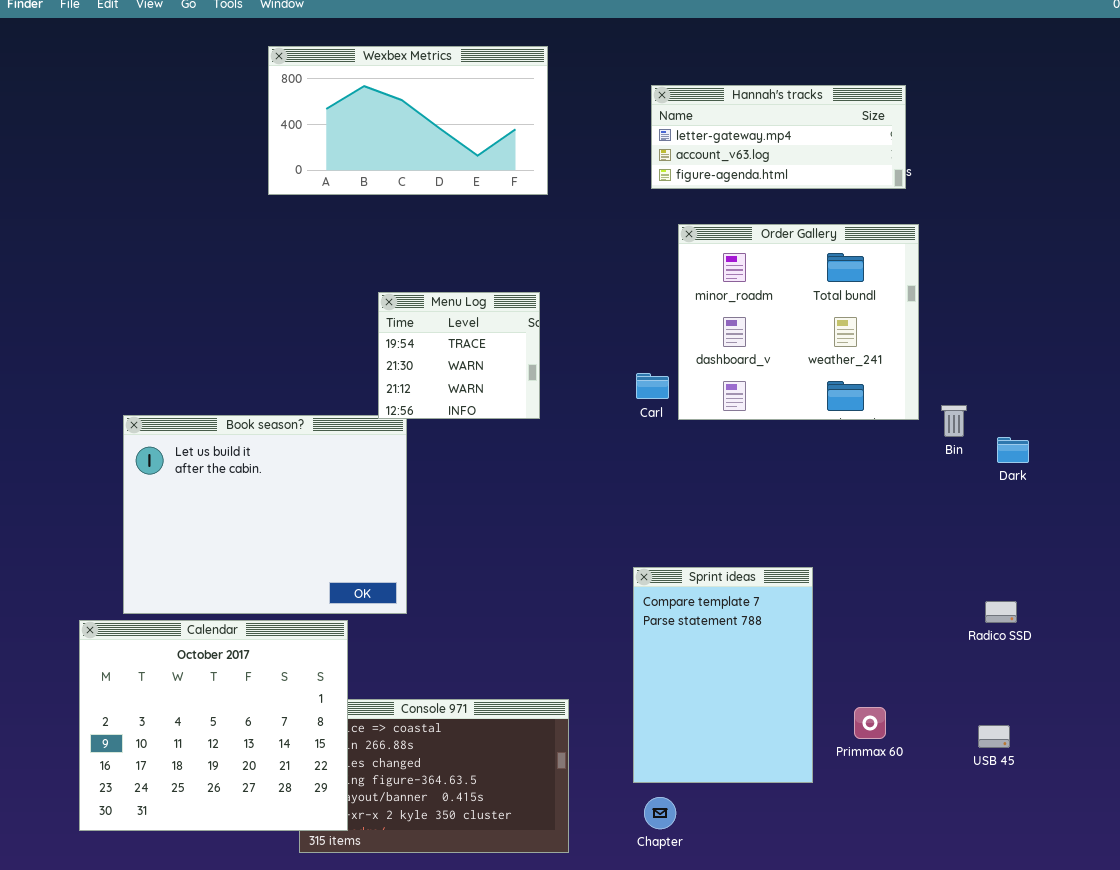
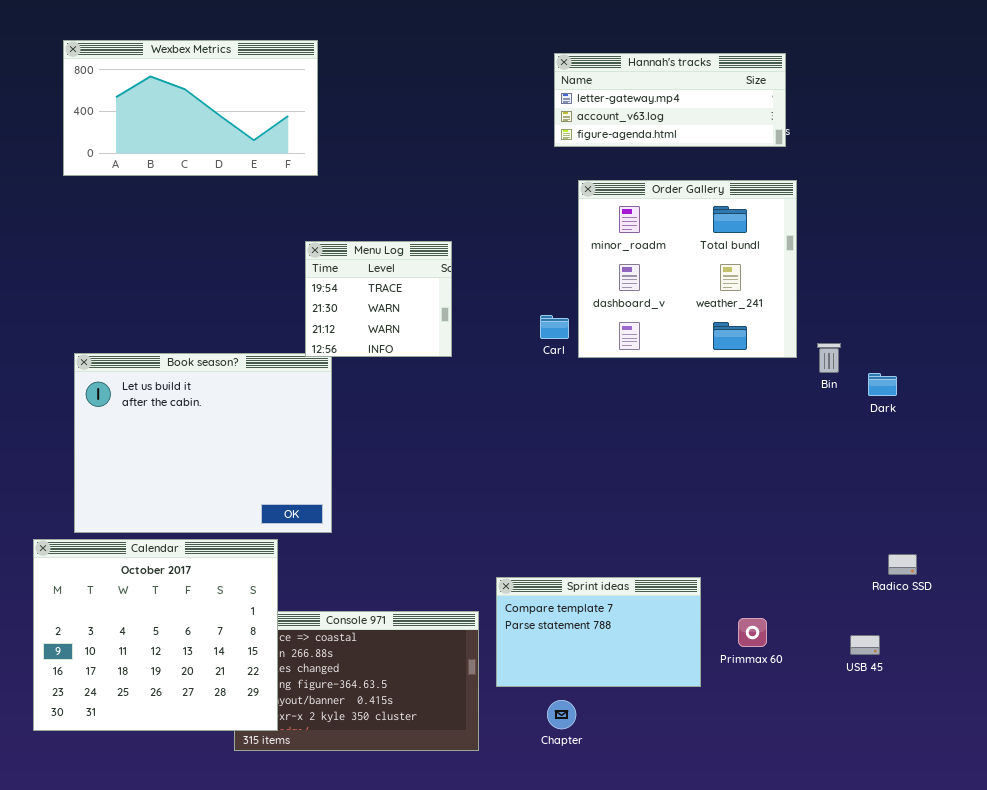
Wexbex Metrics: [268,46,548,195] -> [63,40,318,176], moved
Sprint ideas: [633,567,813,783] -> [496,577,701,687], resized
Radico SSD: [985,601,1017,623] -> [888,554,917,575], moved

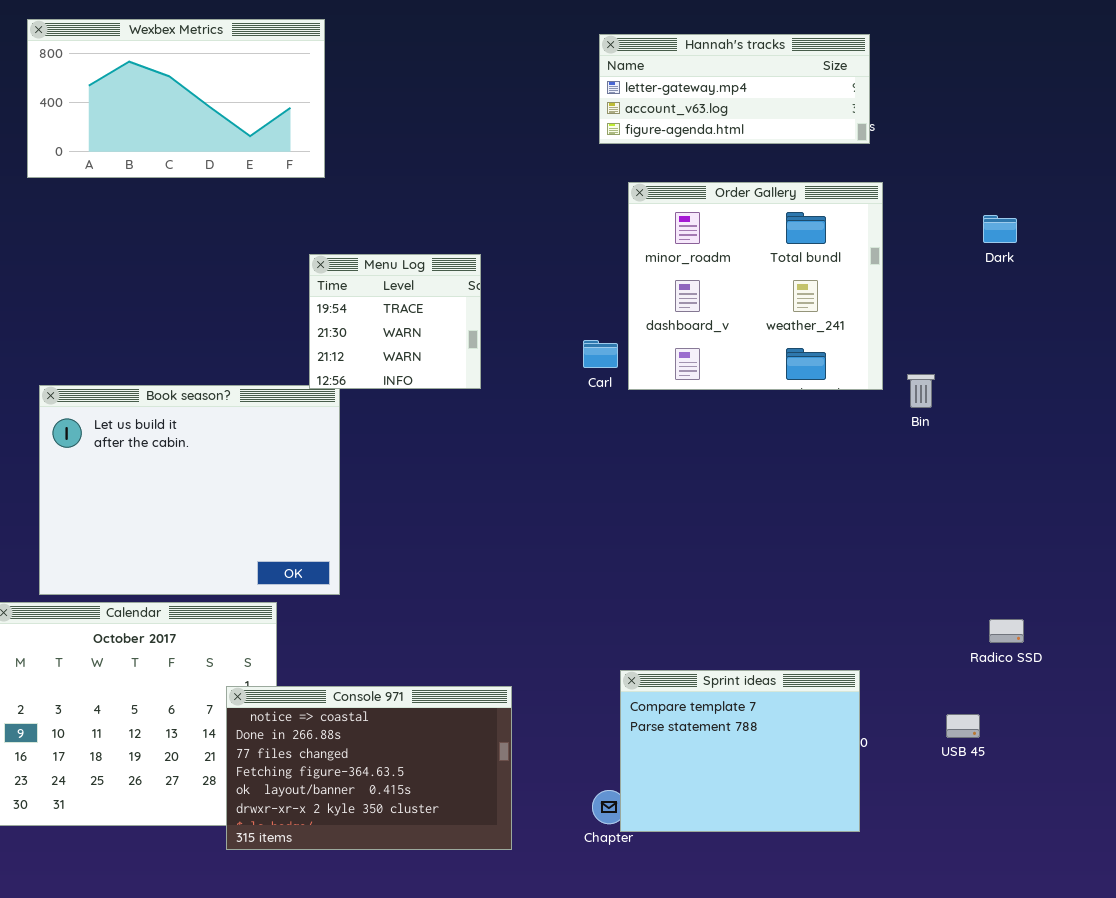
Dark: [868,373,897,396] -> [983,215,1017,243], moved
Sprint ideas: [496,577,701,687] -> [620,670,860,832], moved, resized
Console 971: [234,611,479,751] -> [226,686,512,850], raised

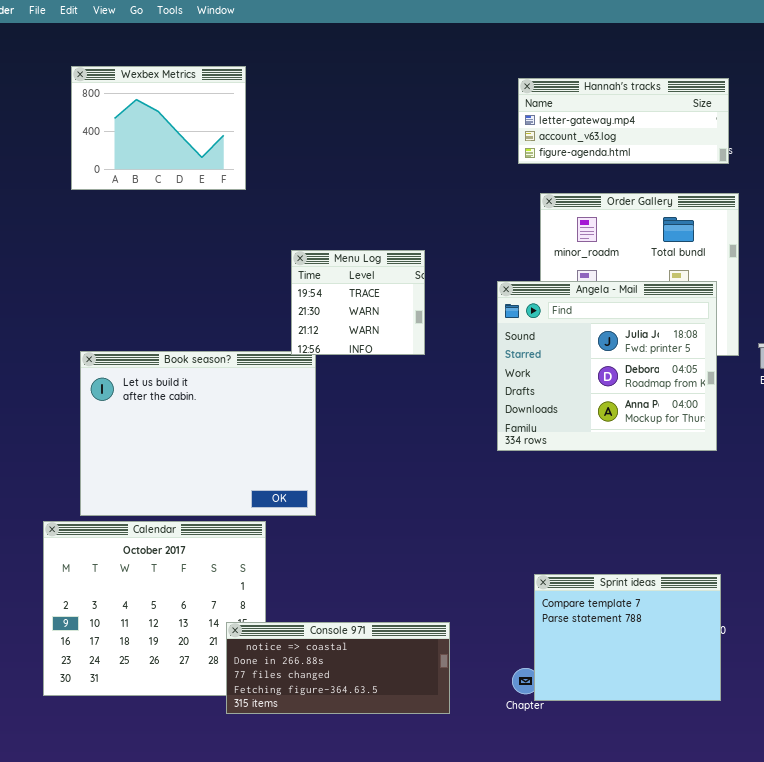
Wexbex Metrics: [27,19,325,178] -> [71,66,246,190], resized
Angela - Mail: none -> [497,281,717,451], opened
Console 971: [226,686,512,850] -> [226,622,450,714], resized

